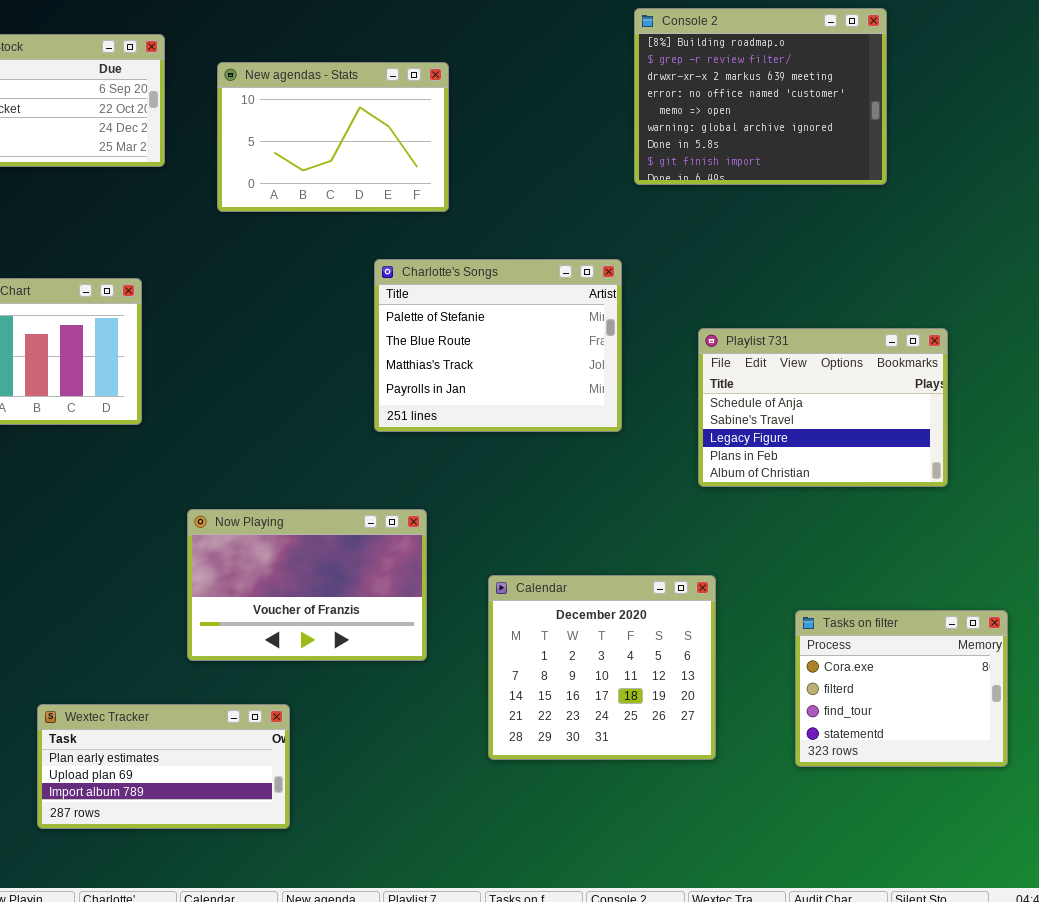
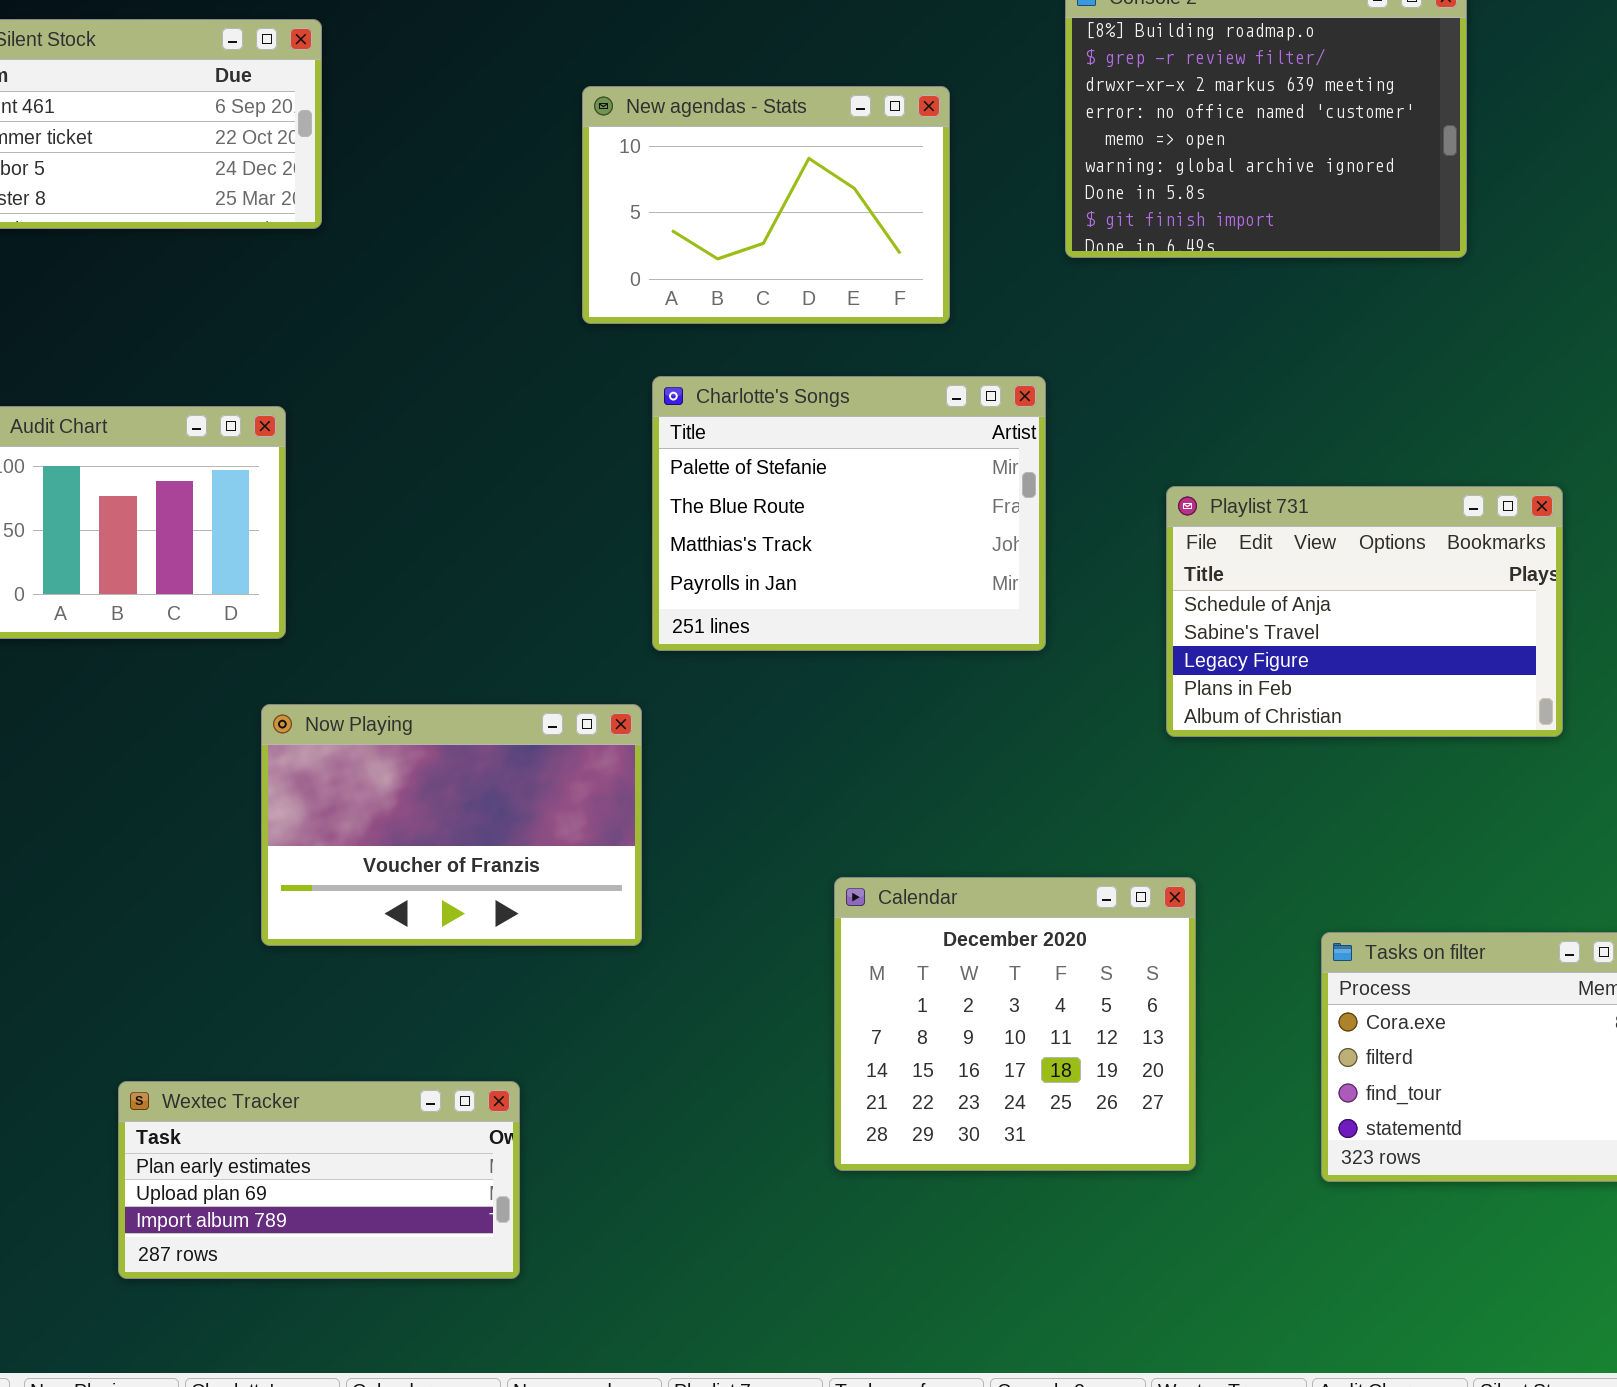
New agendas - Stats: [217,62,449,212] -> [582,86,950,324], moved
Now Playing: [187,509,427,661] -> [261,704,642,946], moved

